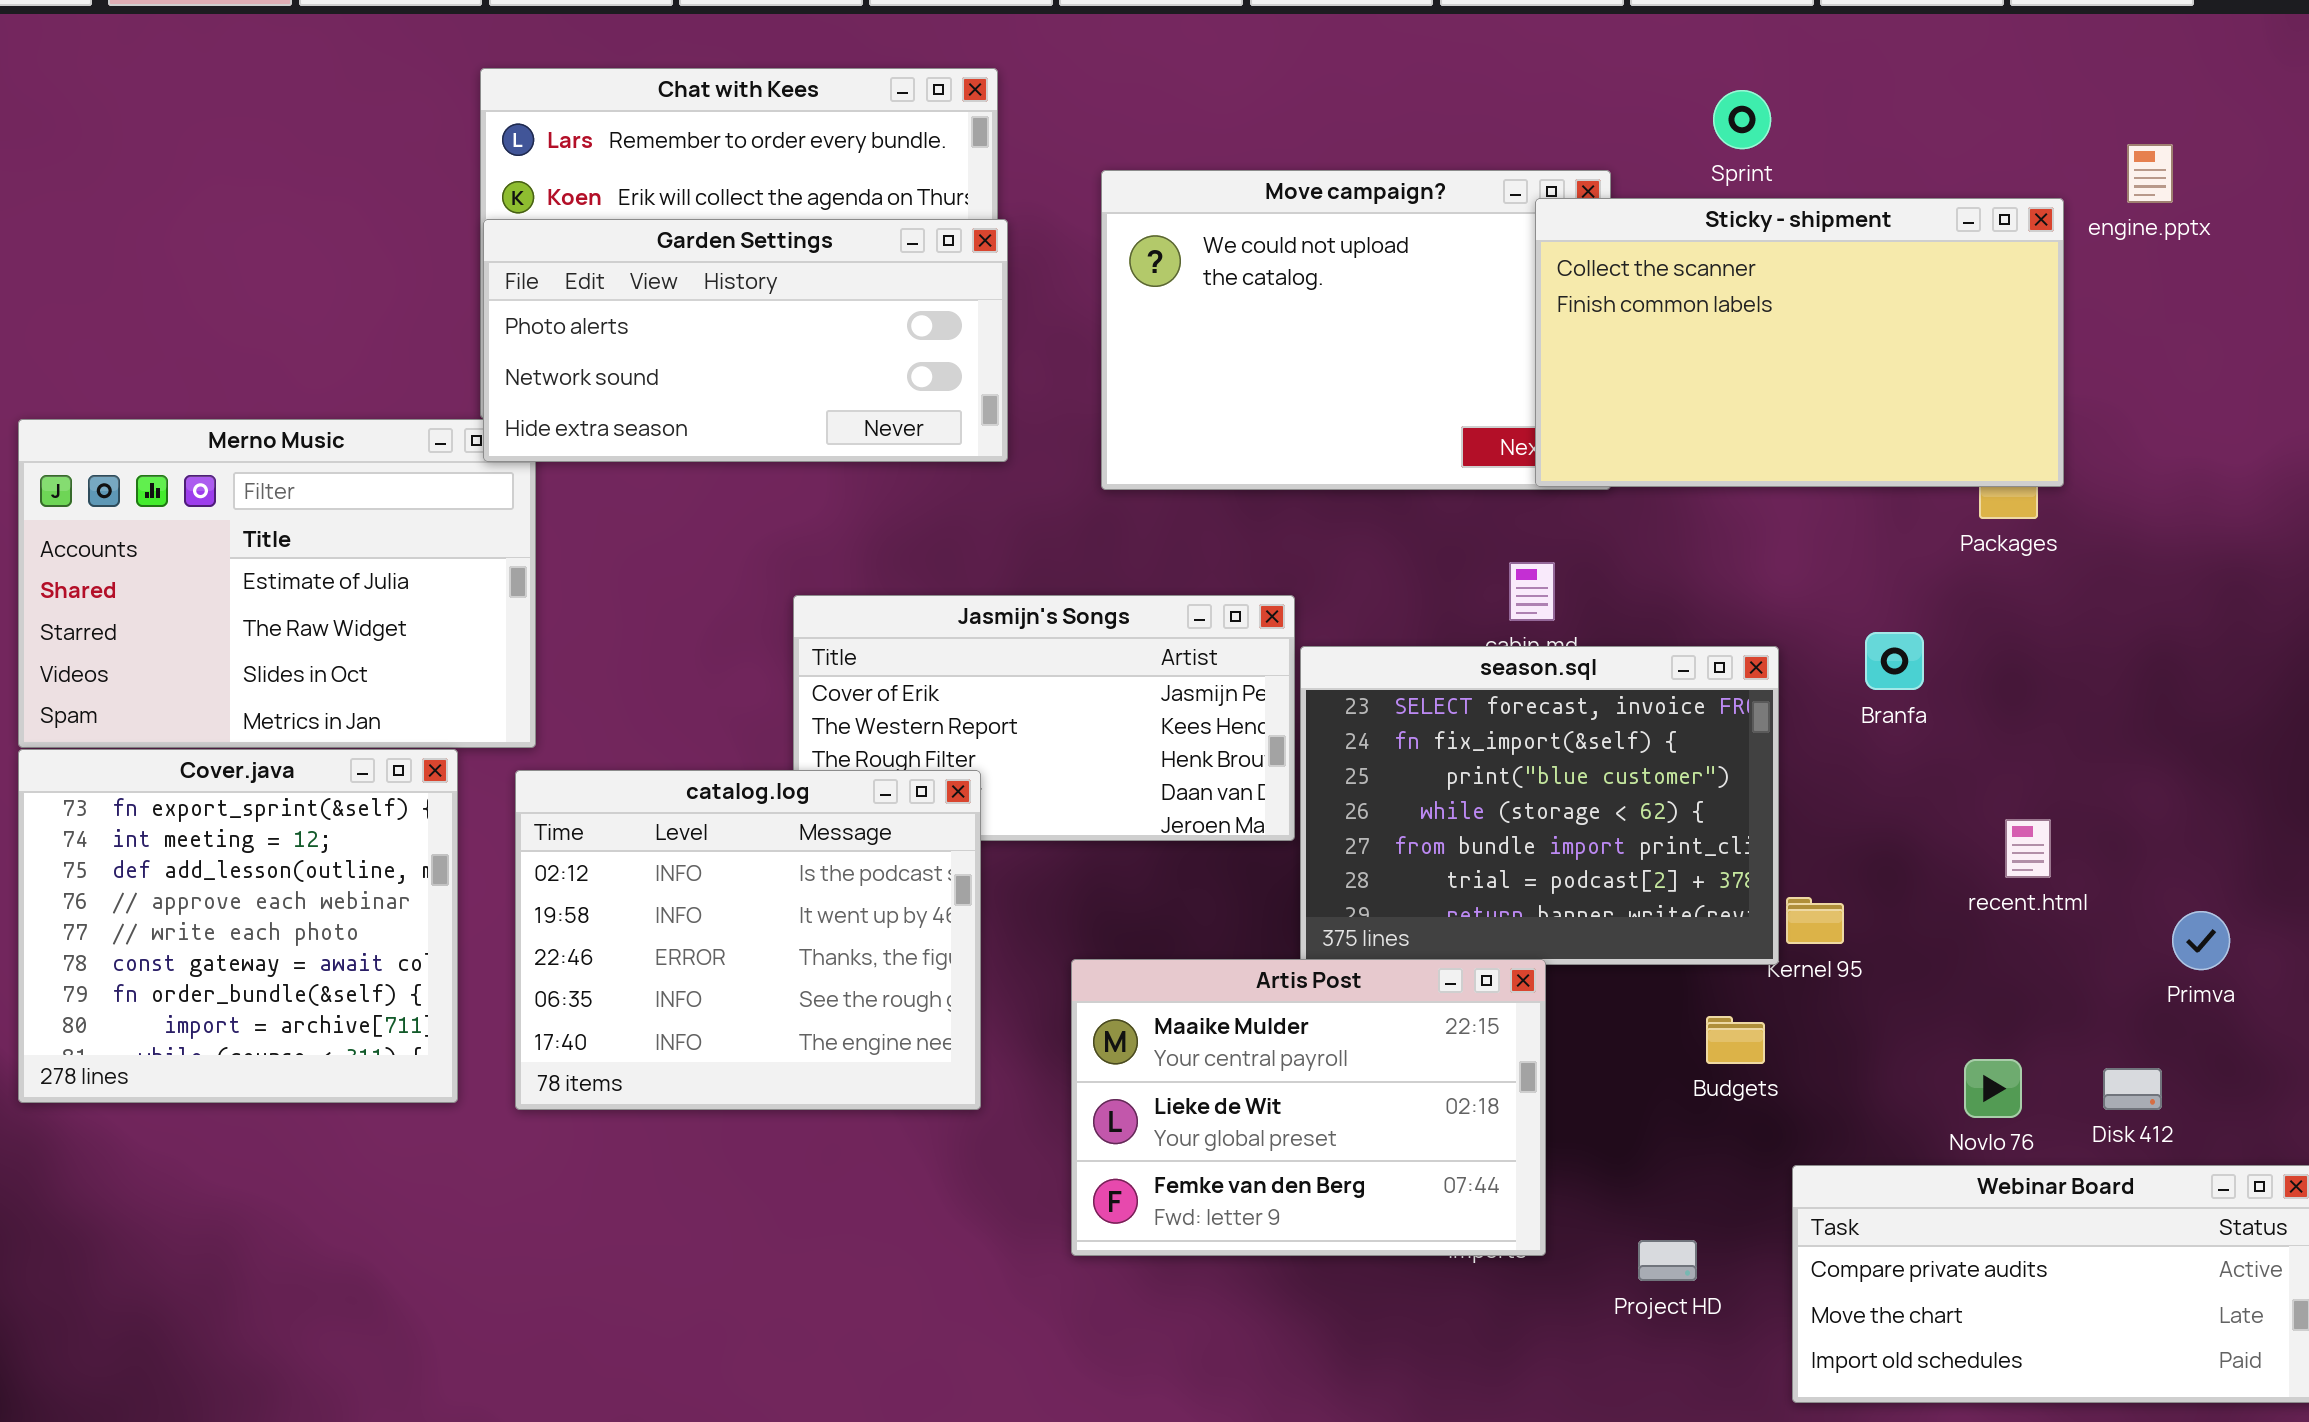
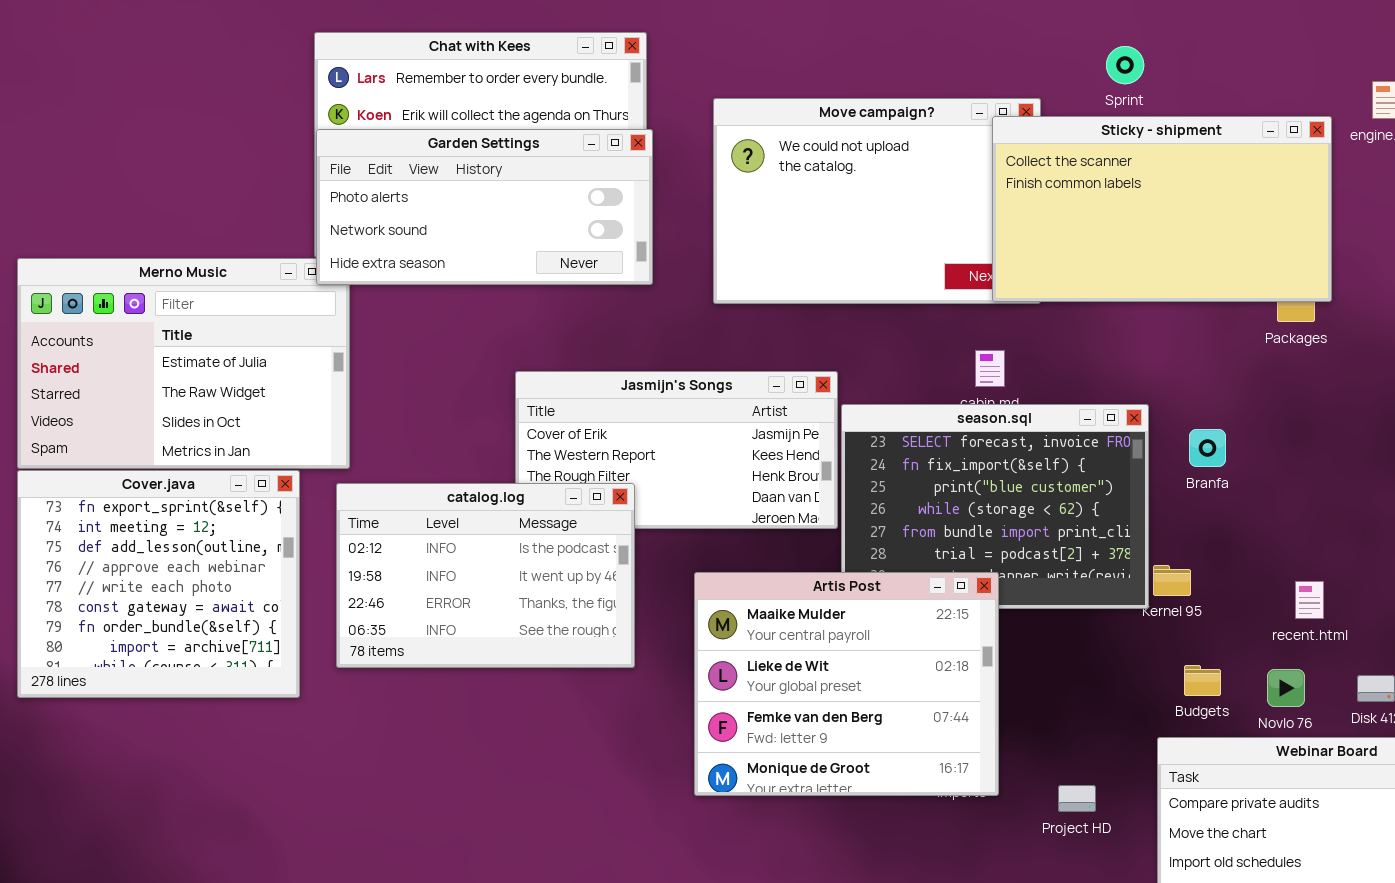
Branfa: [1865,632,1924,690] -> [1189,429,1226,467], moved
catalog.log: [515,770,981,1110] -> [336,483,635,668], resized
recent.html: [2005,819,2051,878] -> [1295,581,1324,619], moved
Artis Post: [1071,959,1546,1256] -> [694,572,999,796], resized
Budgets: [1706,1016,1765,1064] -> [1184,665,1221,696], moved

